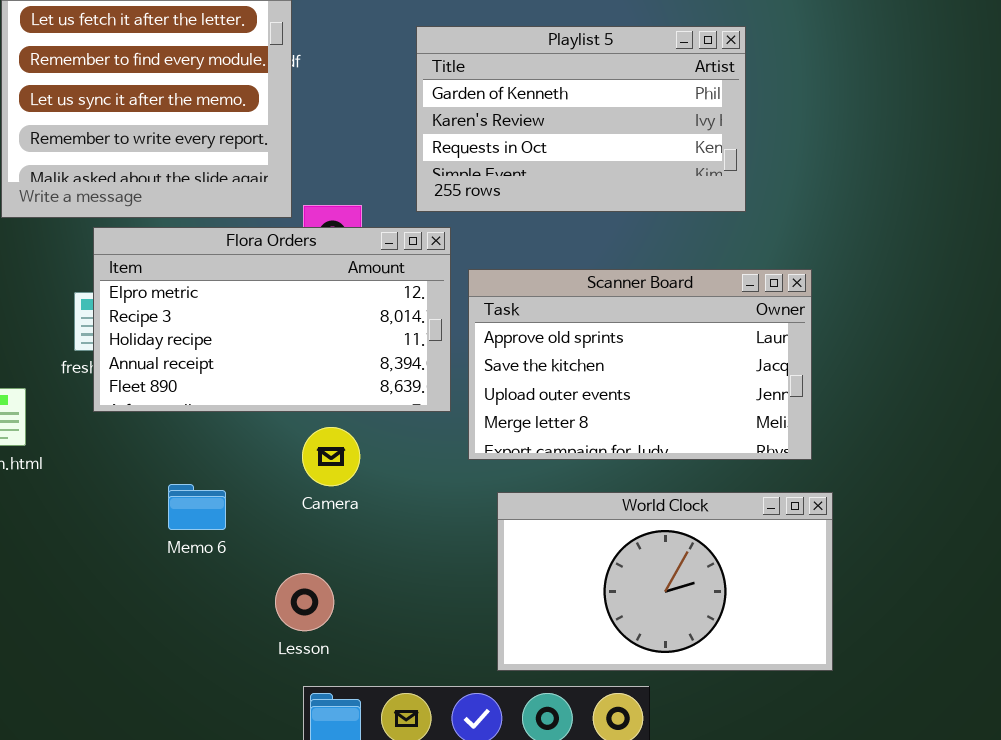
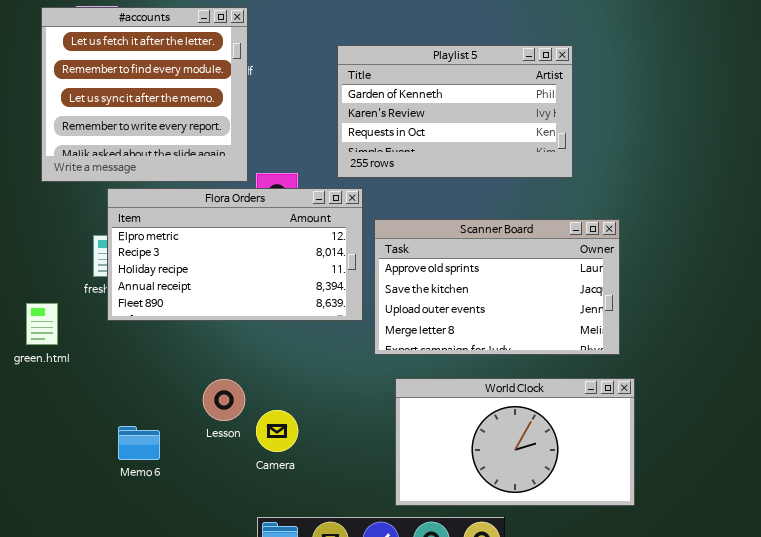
Camera: [302,427,360,486] -> [256,410,298,452], moved
Memo 6: [168,484,226,530] -> [118,426,160,460], moved
Lesson: [275,573,334,631] -> [203,379,245,421], moved

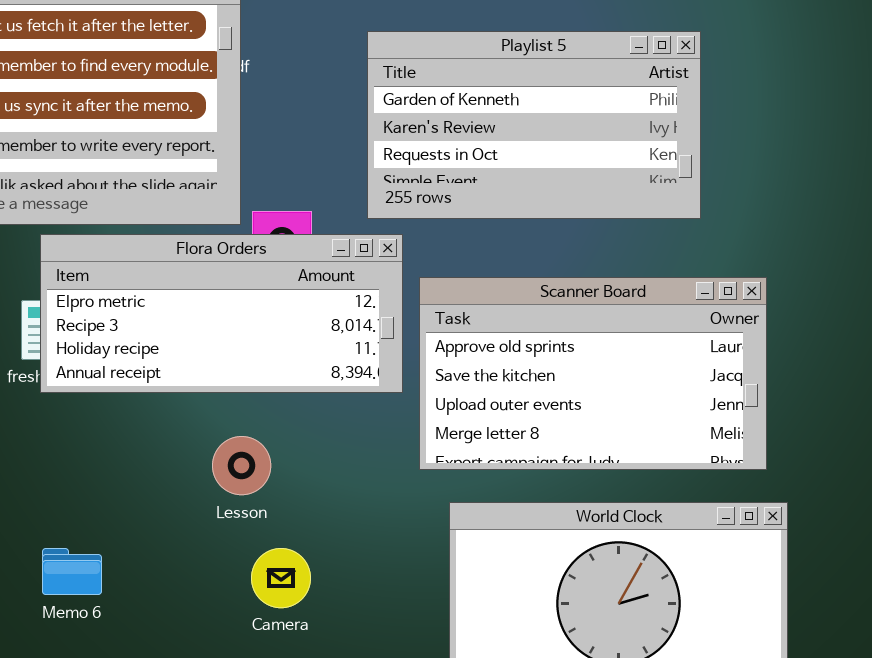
Flora Orders: [107,188,363,321] -> [40,234,403,393], resized
Lesson: [203,379,245,421] -> [212,436,271,495], moved
Memo 6: [118,426,160,460] -> [42,548,102,595], moved

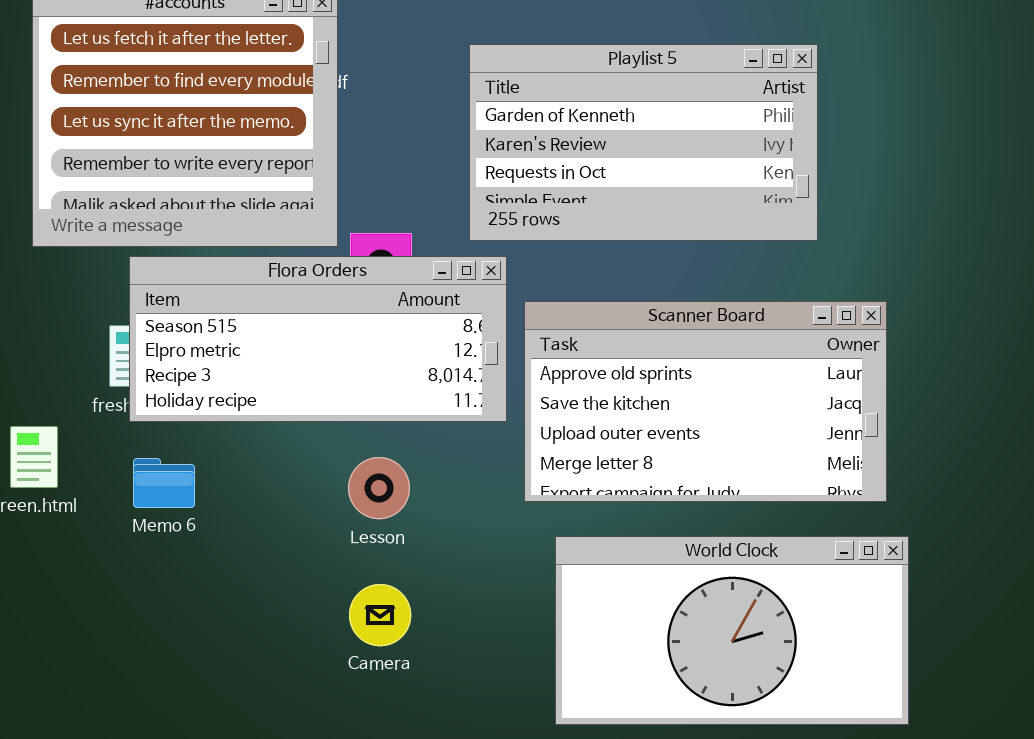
Flora Orders: [40,234,403,393] -> [129,256,507,422], scrolled up 1 row
Lesson: [212,436,271,495] -> [348,457,410,519], moved
Memo 6: [42,548,102,595] -> [133,458,195,508], moved

